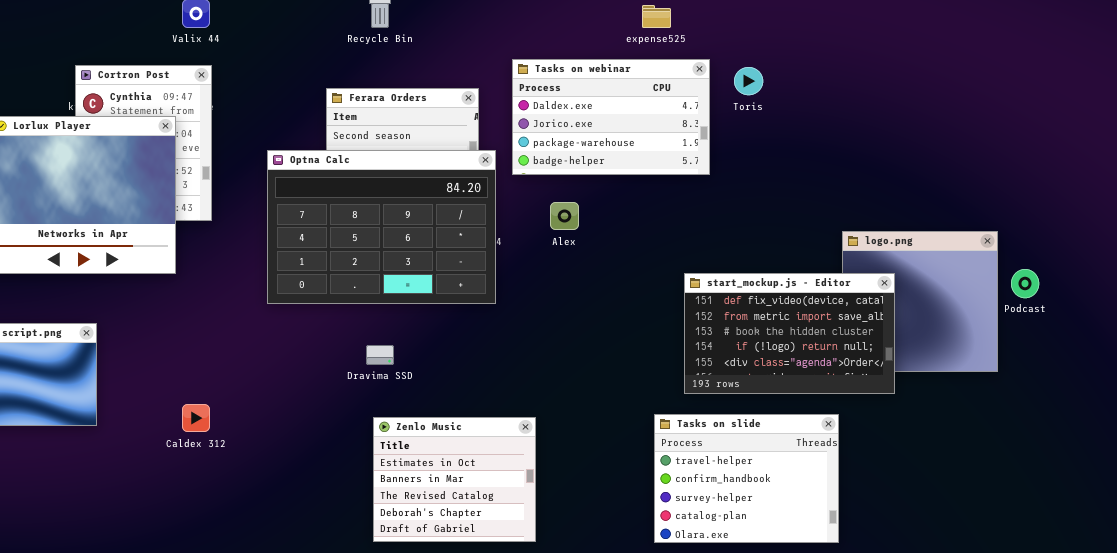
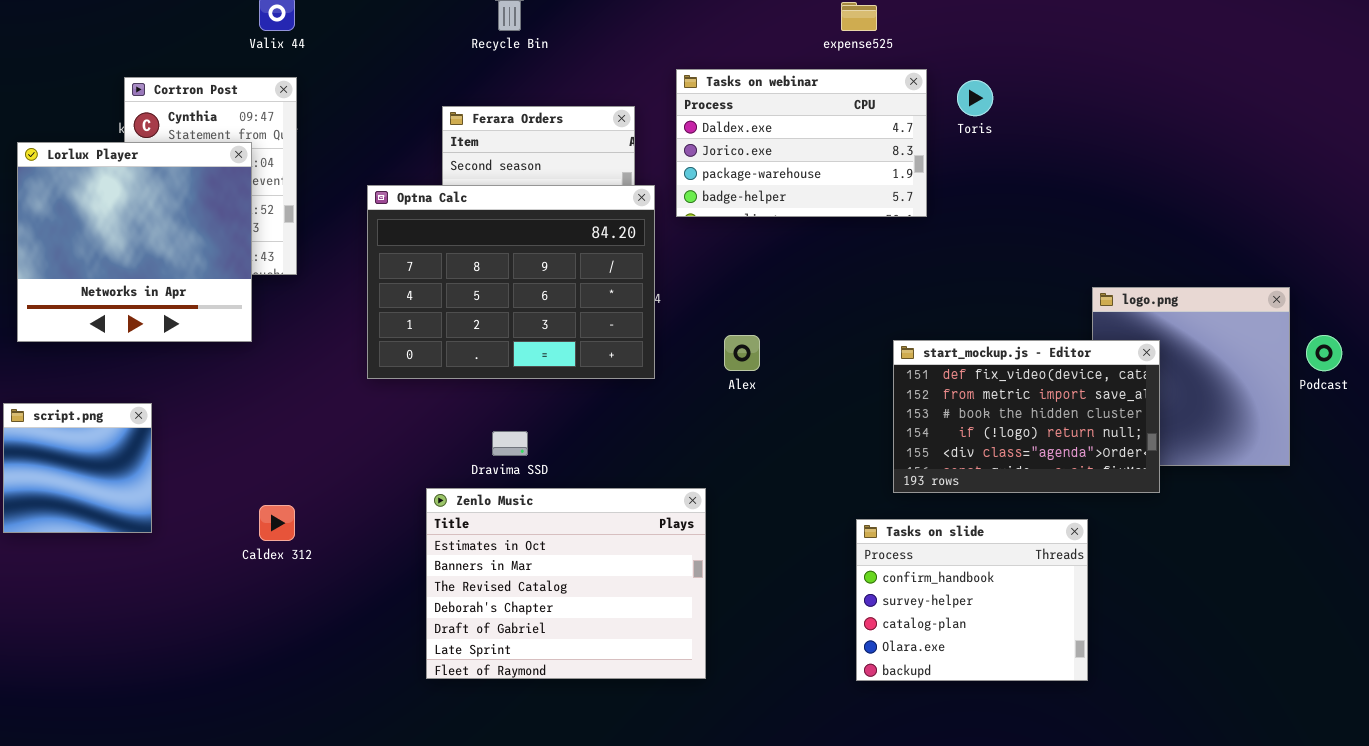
Alex: [550,202,579,230] -> [724,335,760,371], moved
Tasks on slide: [654,414,839,543] -> [856,519,1088,681], scrolled down 1 row
Zenlo Music: [373,417,536,542] -> [426,488,706,679], resized

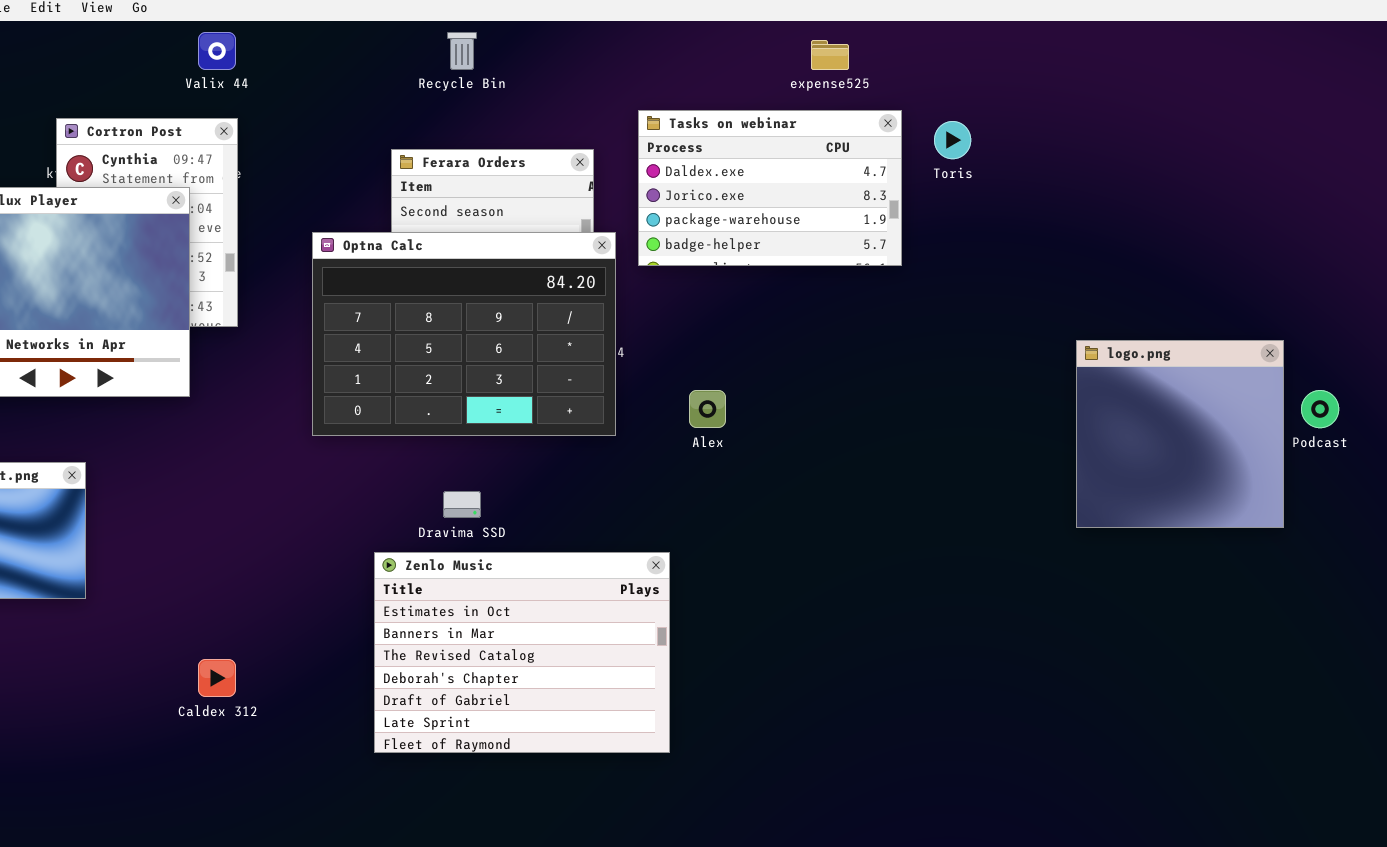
start_mockup.js - Editor: [893,340,1160,493] -> none, closed
Caldex 312: [259,505,295,541] -> [198,659,236,697], moved
Tasks on slide: [856,519,1088,681] -> none, closed

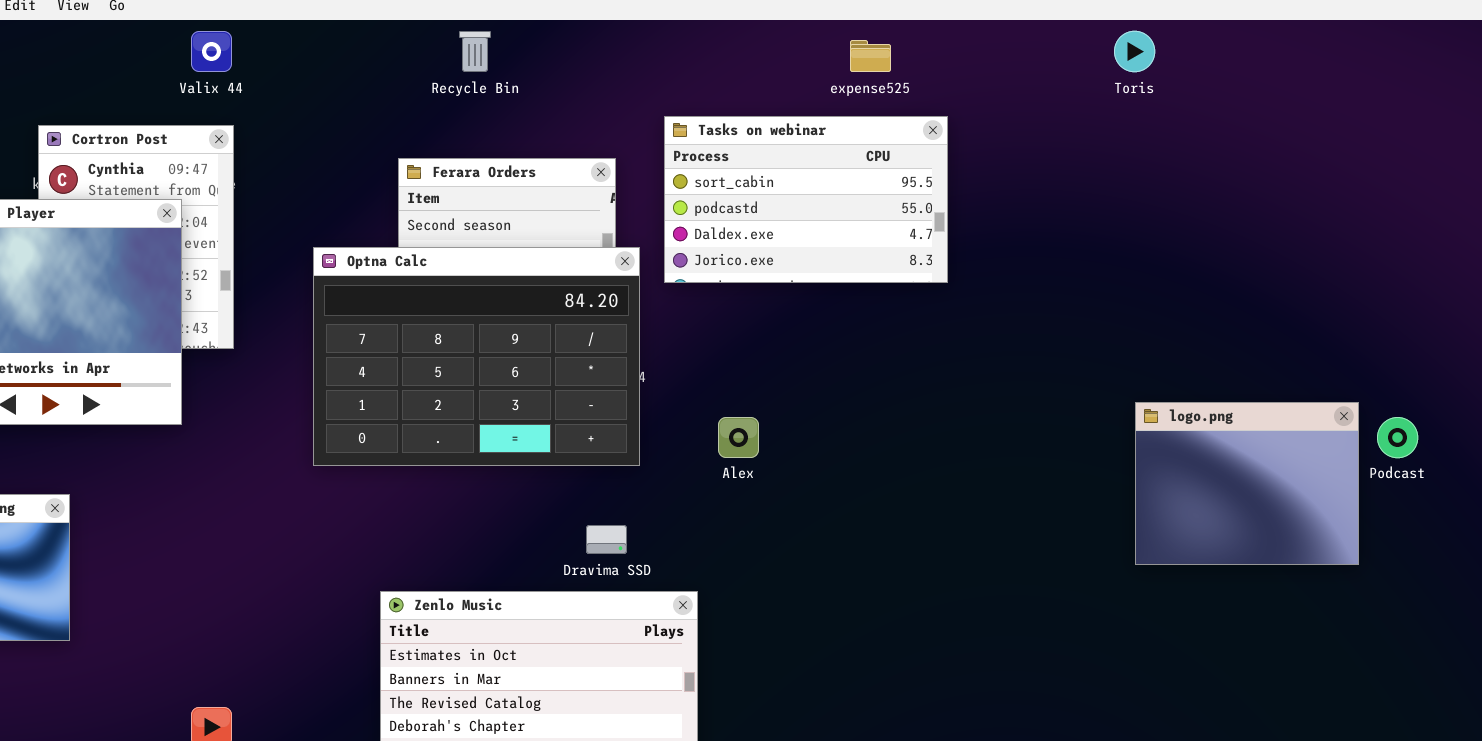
Tasks on webinar: [638,110,902,266] -> [664,116,948,283], scrolled up 2 rows
Toris: [934,121,971,159] -> [1114,31,1155,72], moved
logo.png: [1076,340,1284,528] -> [1135,402,1359,565], resized
Dravima SSD: [443,491,481,518] -> [586,525,627,554], moved

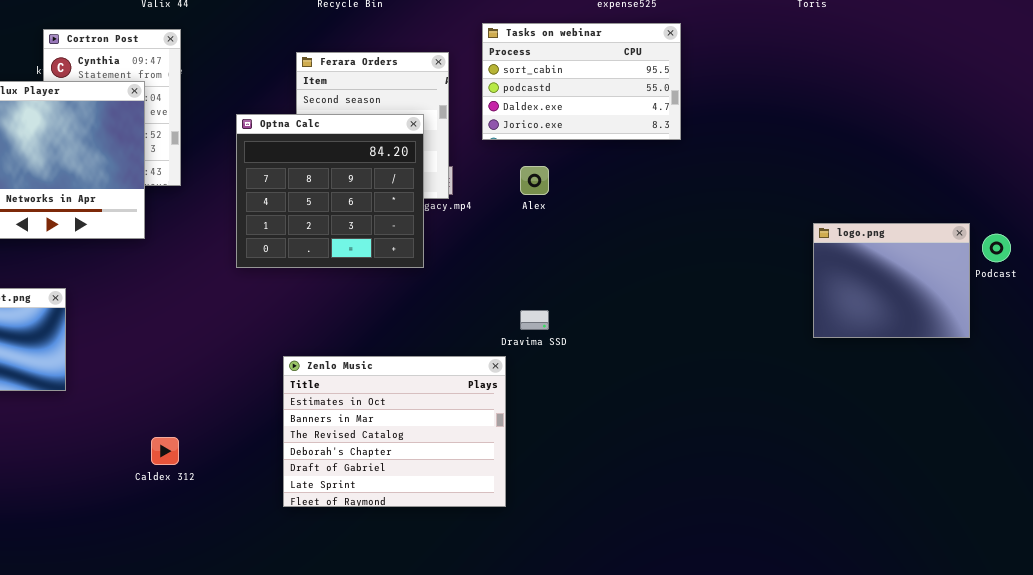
Optna Calc: [313,247,640,466] -> [236,114,424,268], resized
Alex: [718,417,759,458] -> [520,166,549,195], moved
Dravima SSD: [586,525,627,554] -> [520,310,549,330], moved

